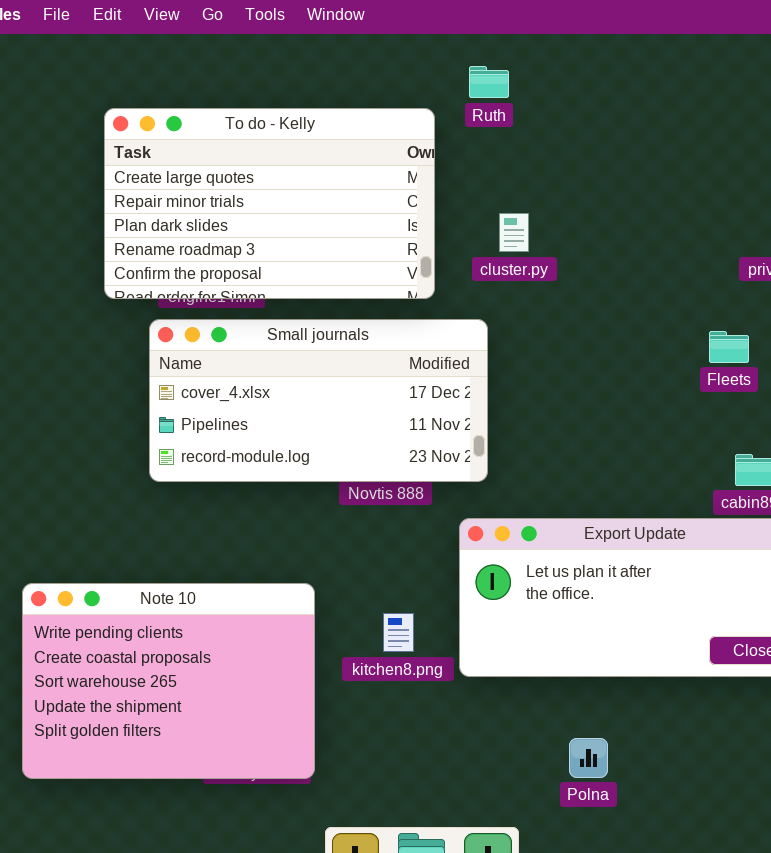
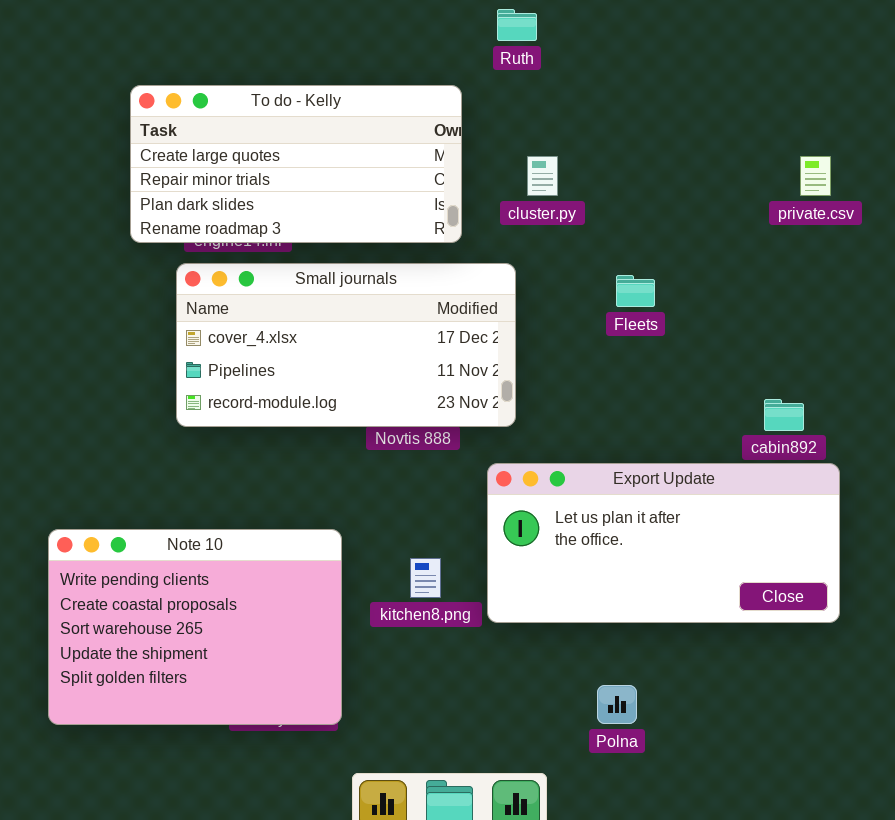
To do - Kelly: [104,108,435,299] -> [130,85,462,243], resized
Fleets: [709,331,749,363] -> [616,275,655,307], moved

